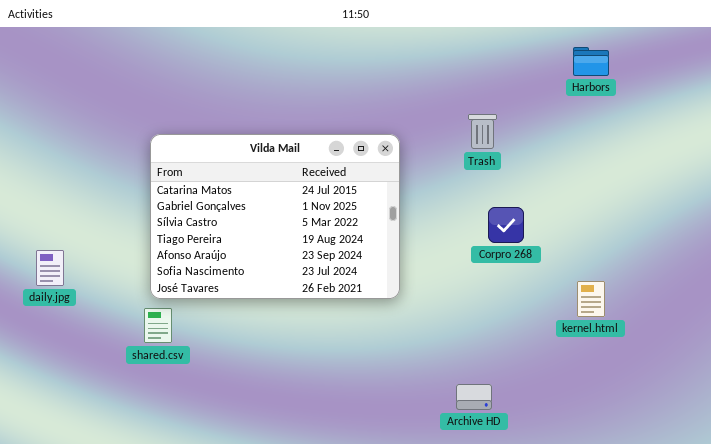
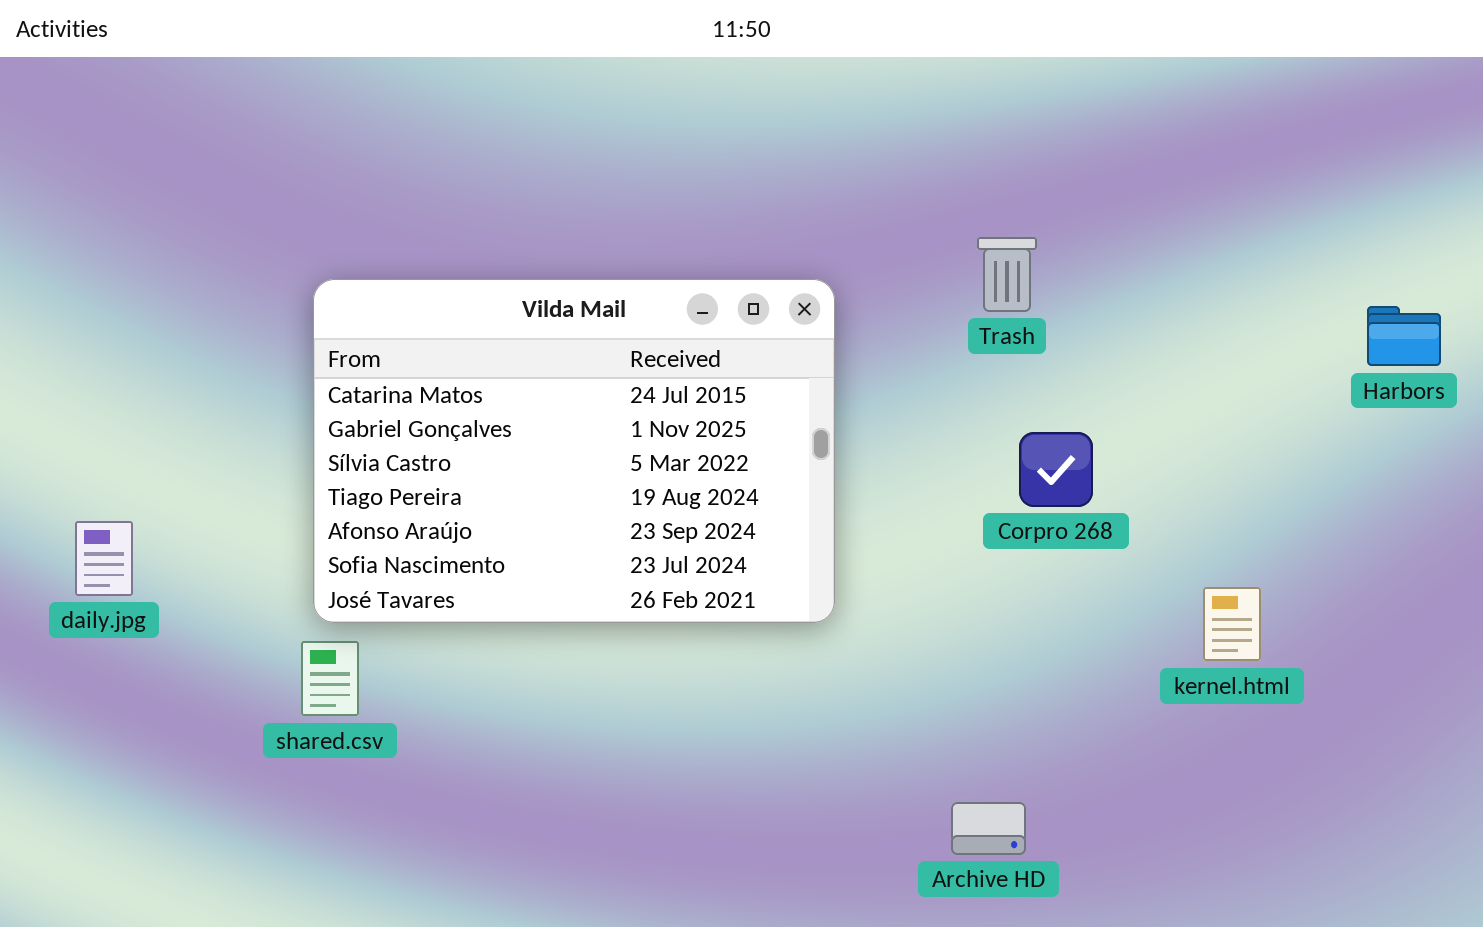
Harbors: [573,47,609,76] -> [1367,306,1441,366], moved

